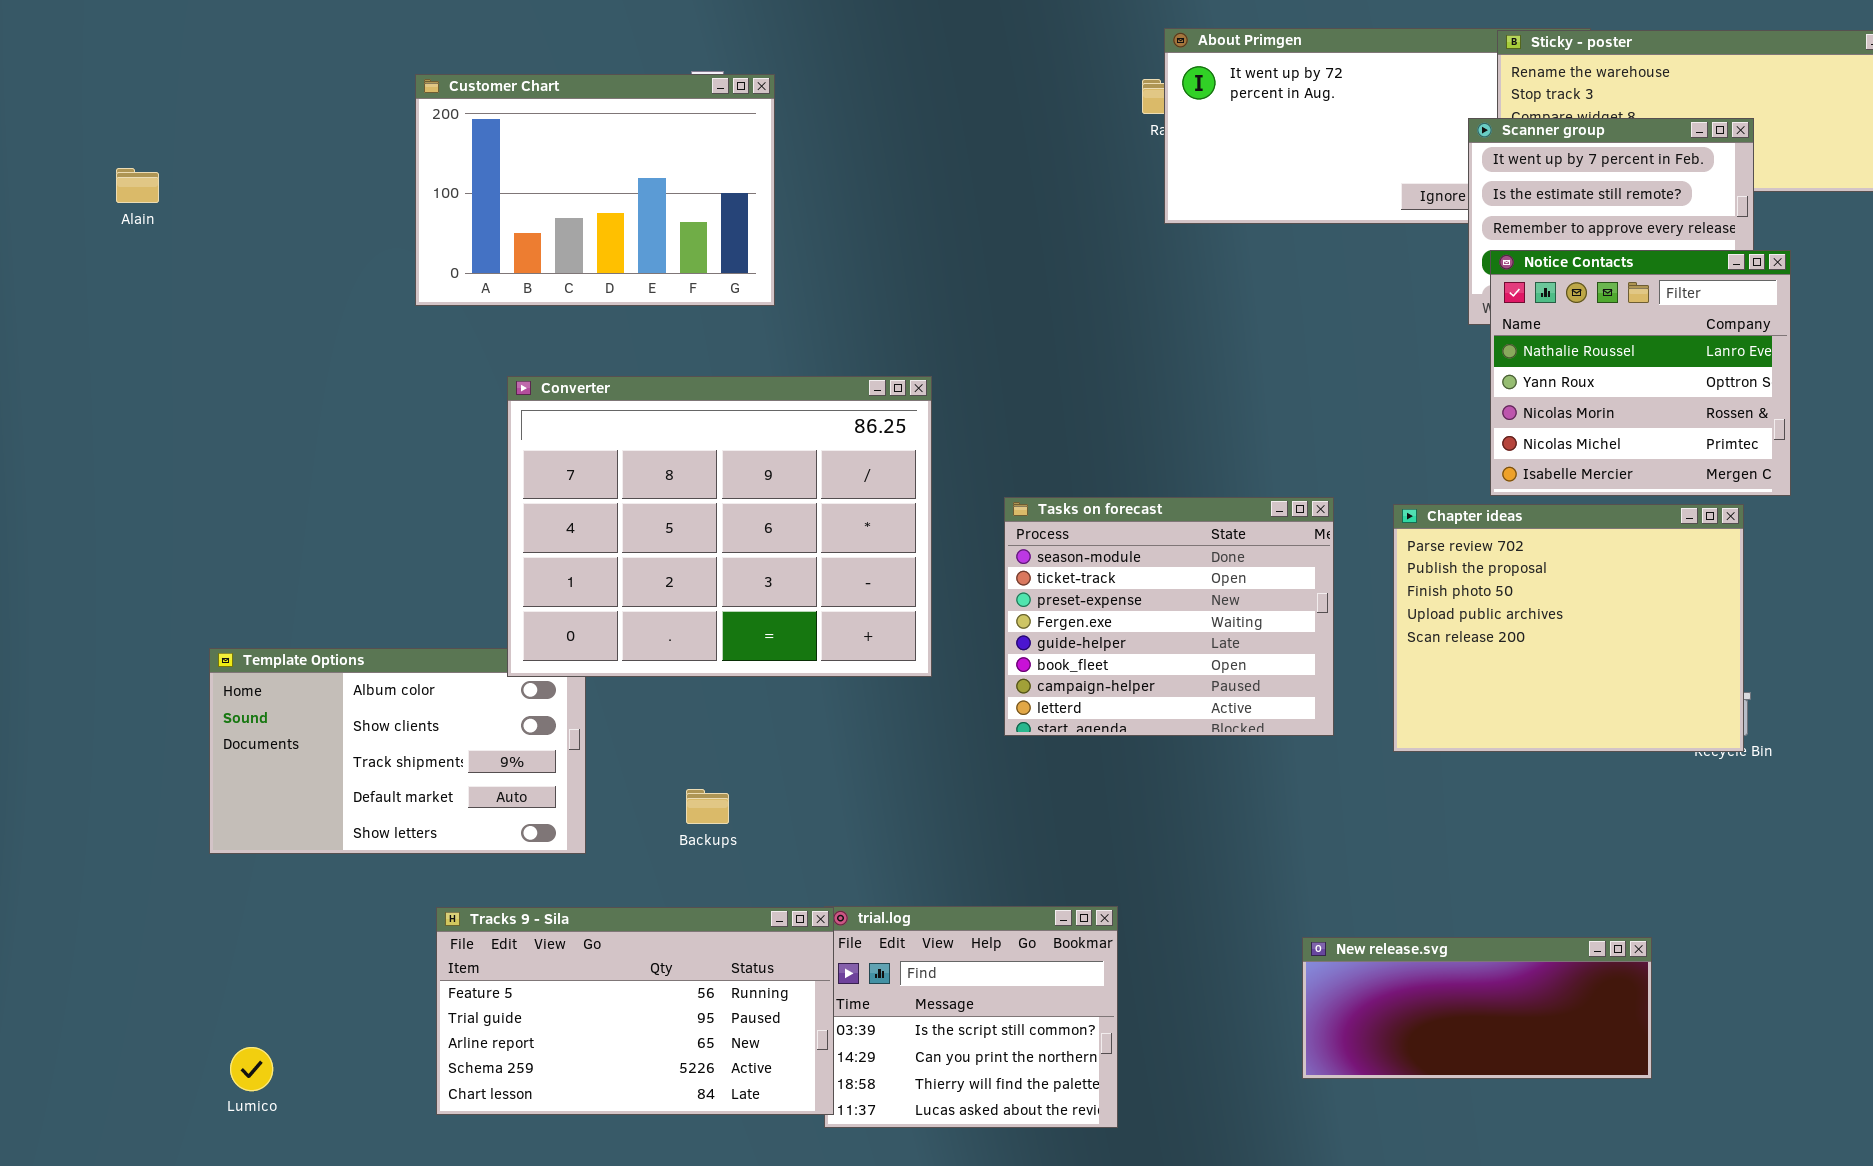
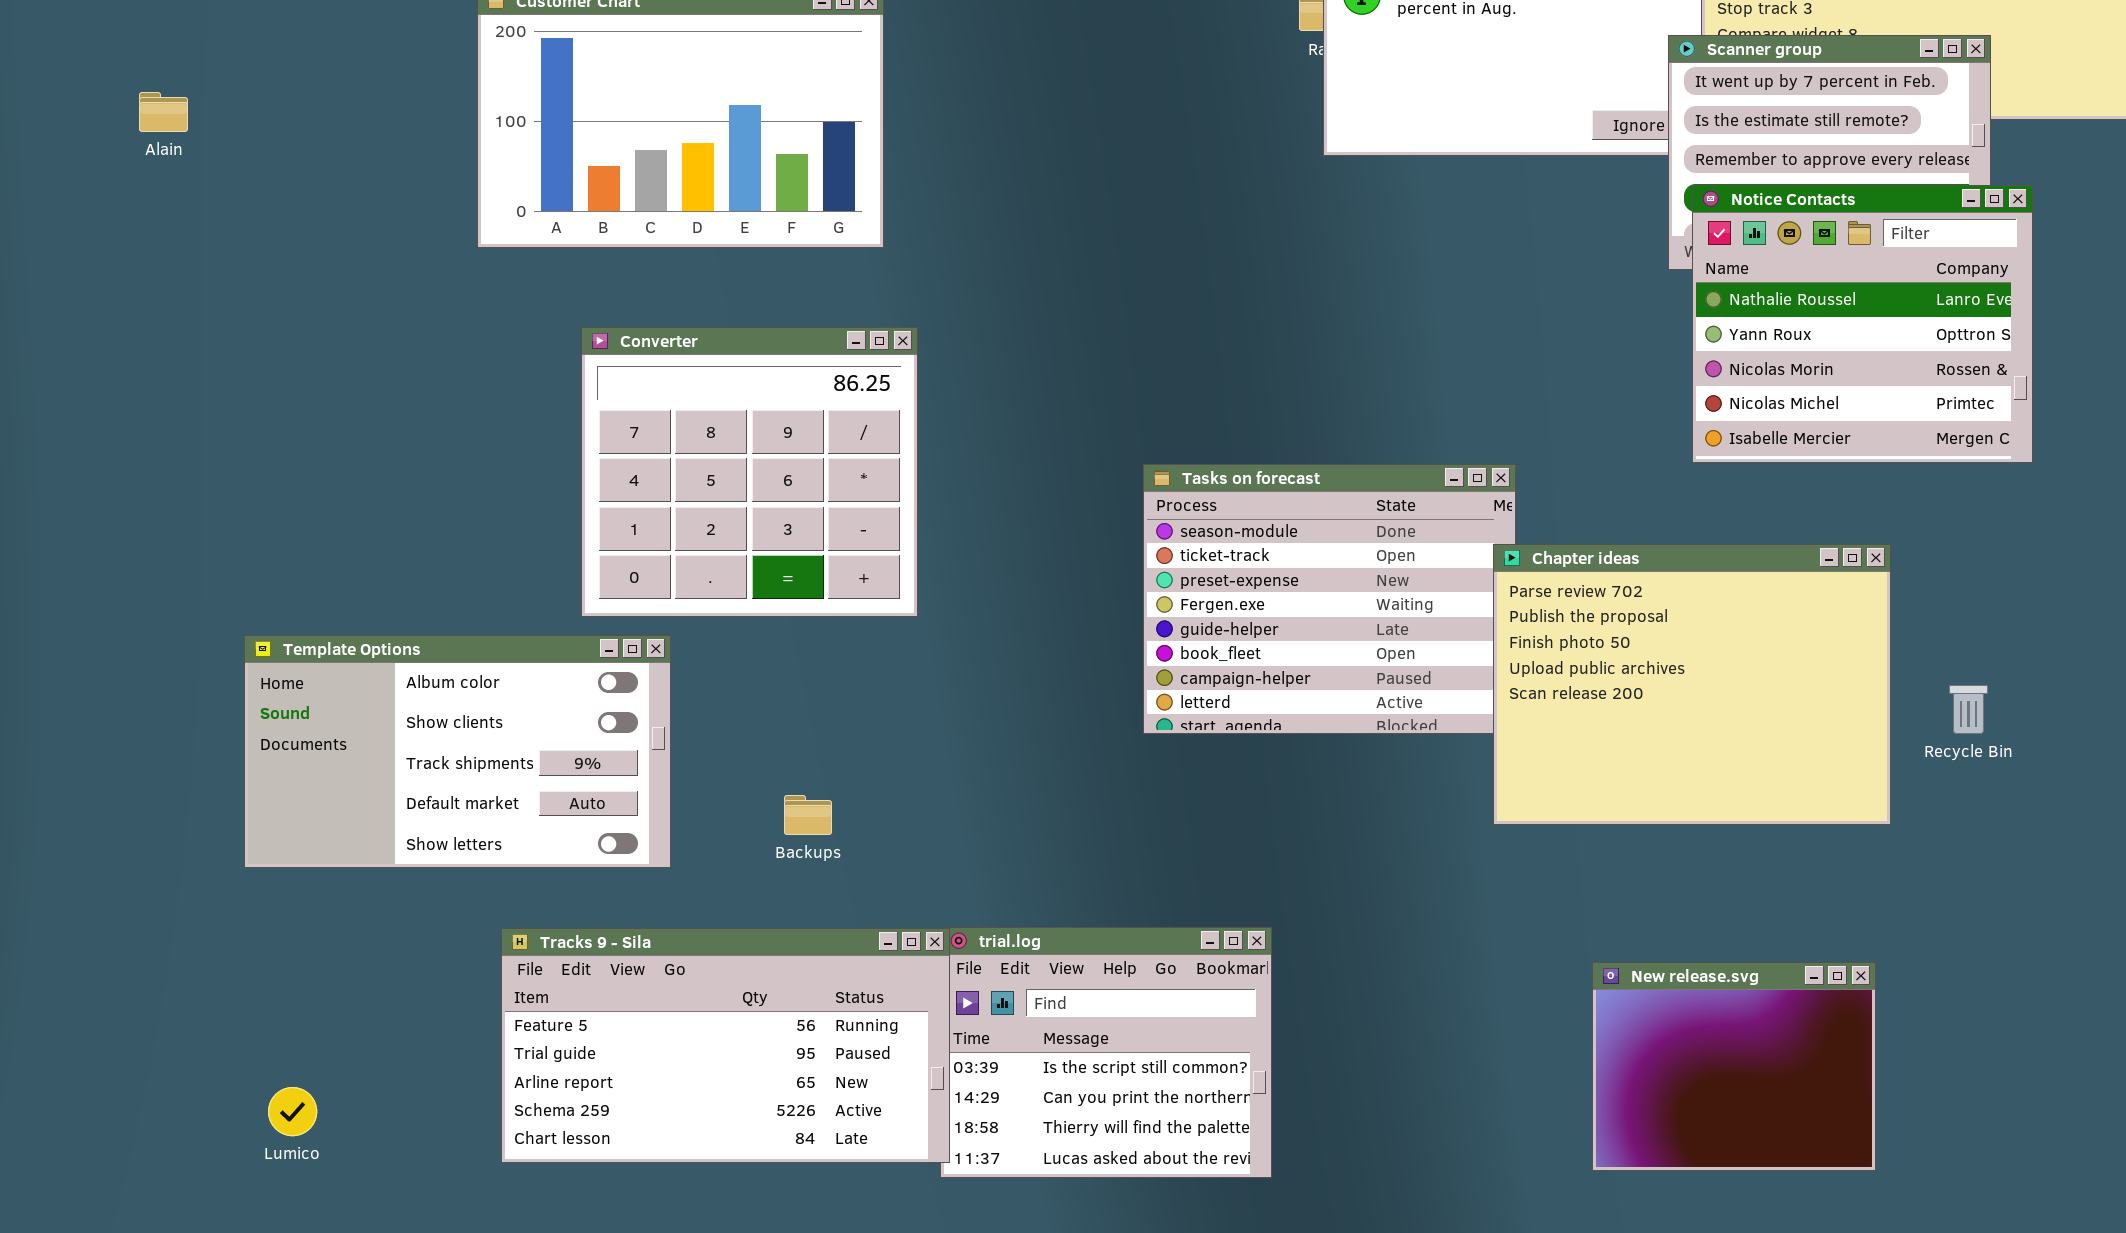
Converter: [507,376,932,677] -> [581,327,918,617], resized
Chapter ideas: [1393,504,1744,752] -> [1493,544,1891,825], moved
New release.svg: [1302,937,1652,1079] -> [1592,962,1876,1171], resized

